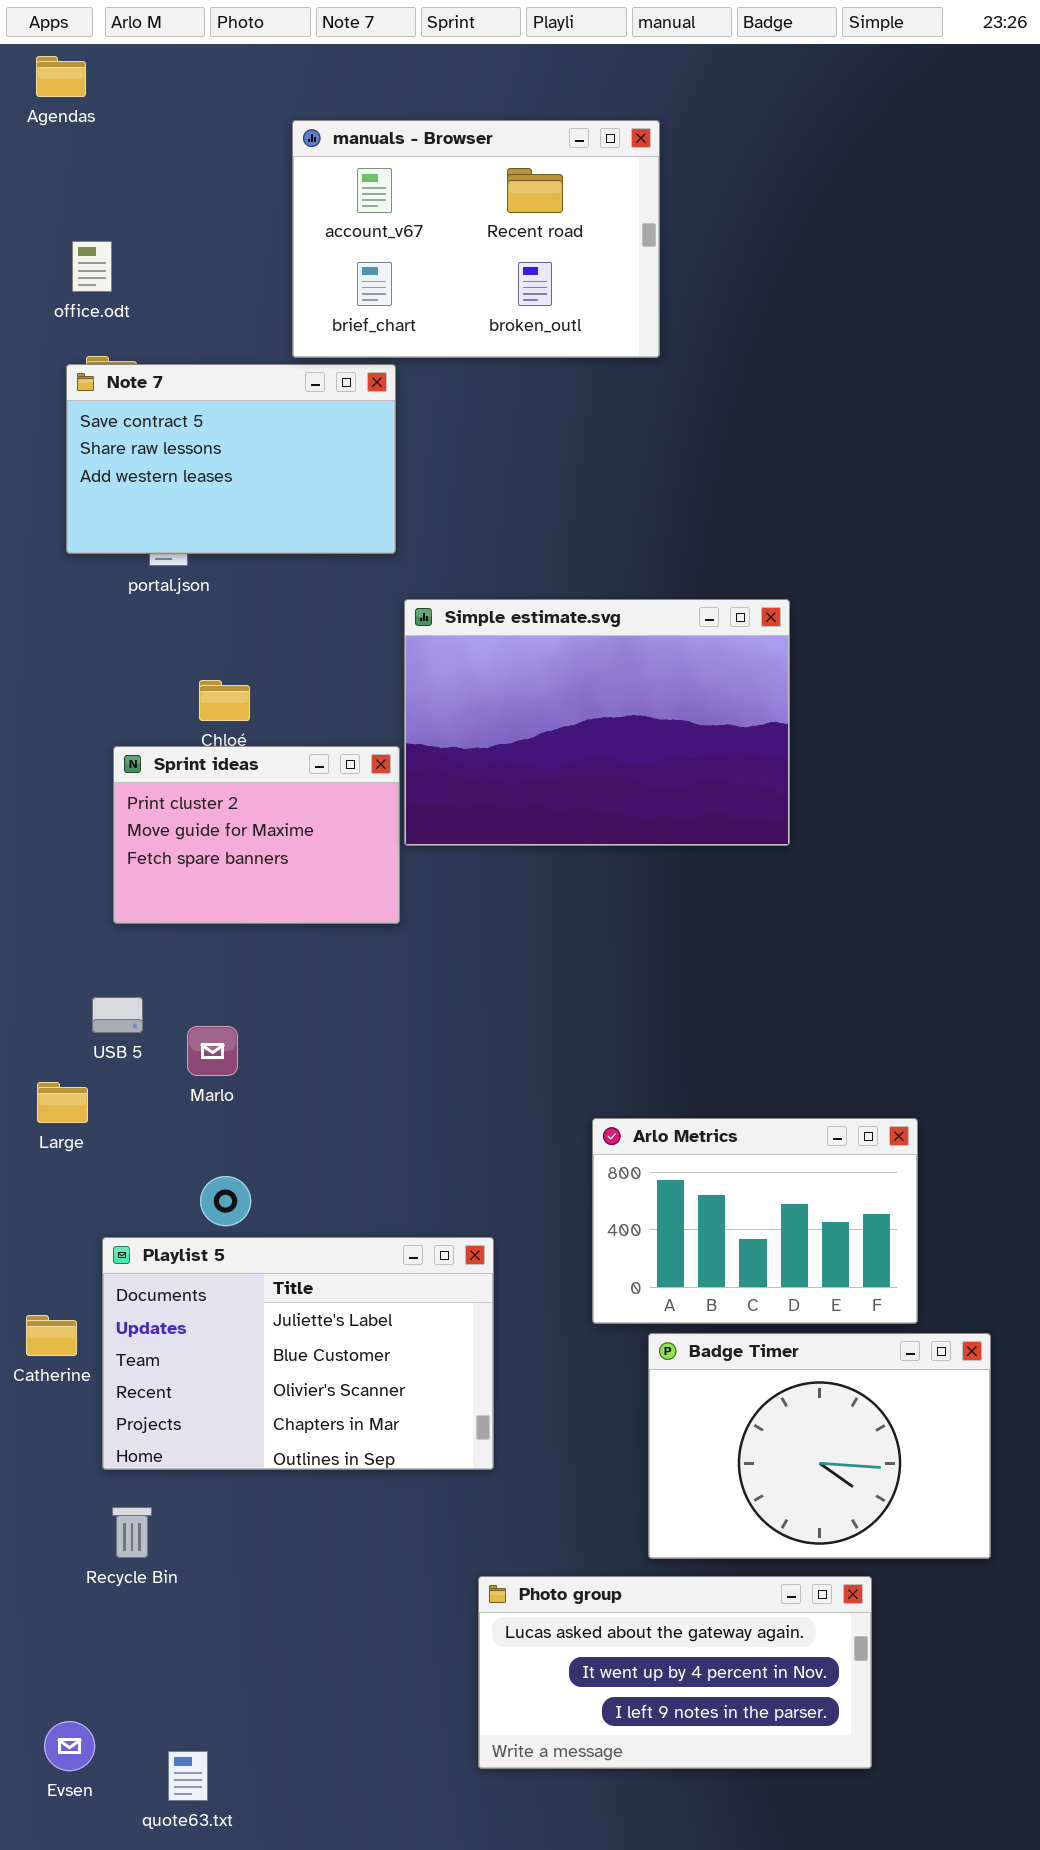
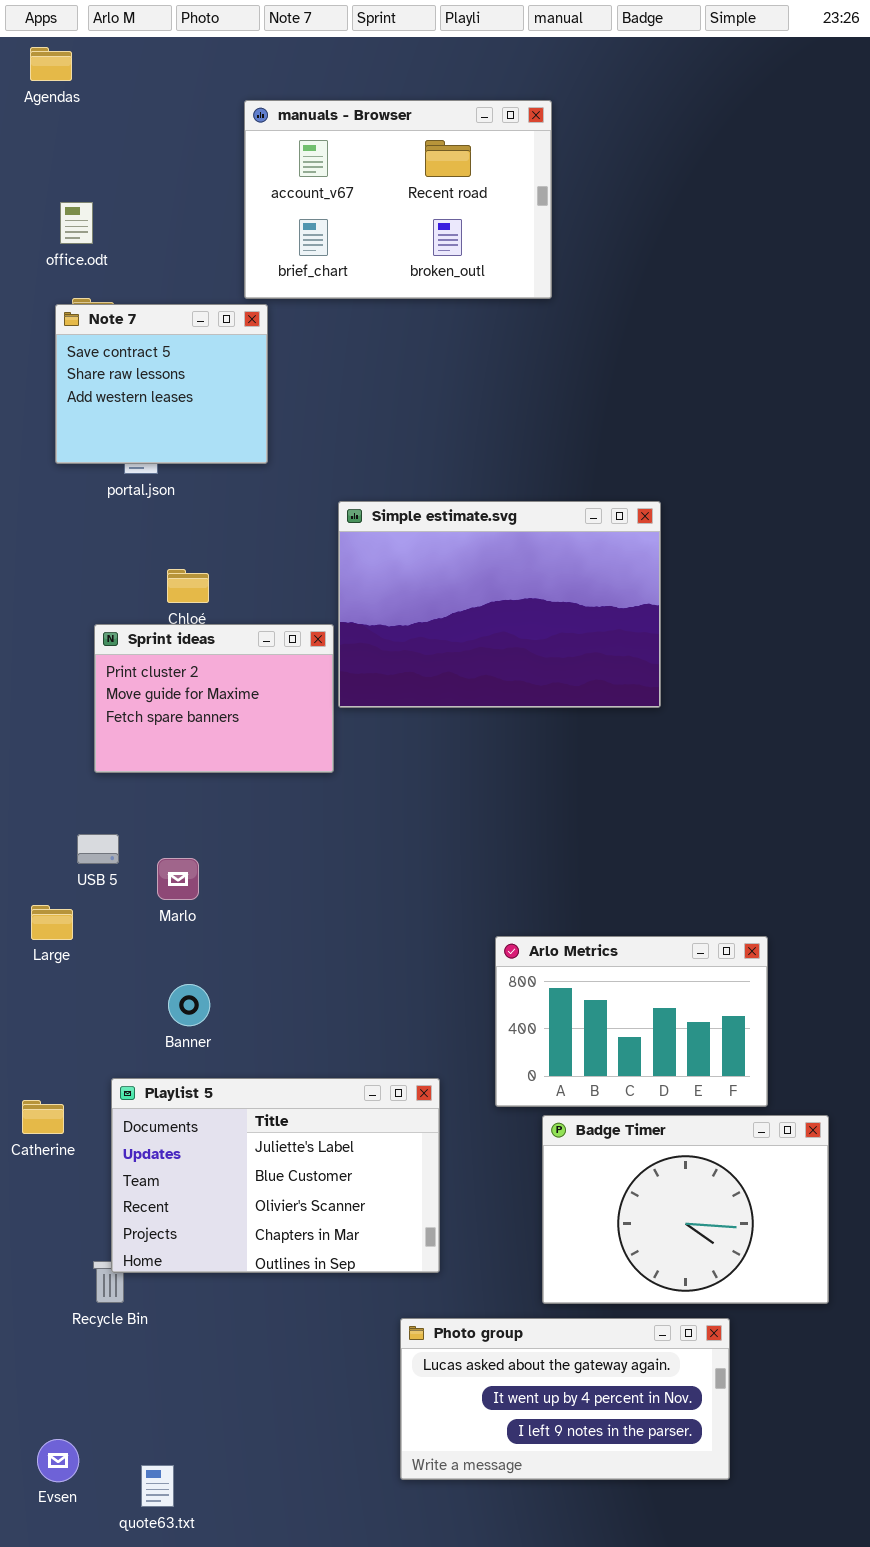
Note 7: [66,364,396,554] -> [55,304,268,464], resized
Playlist 5: [102,1237,494,1470] -> [111,1078,440,1273], moved

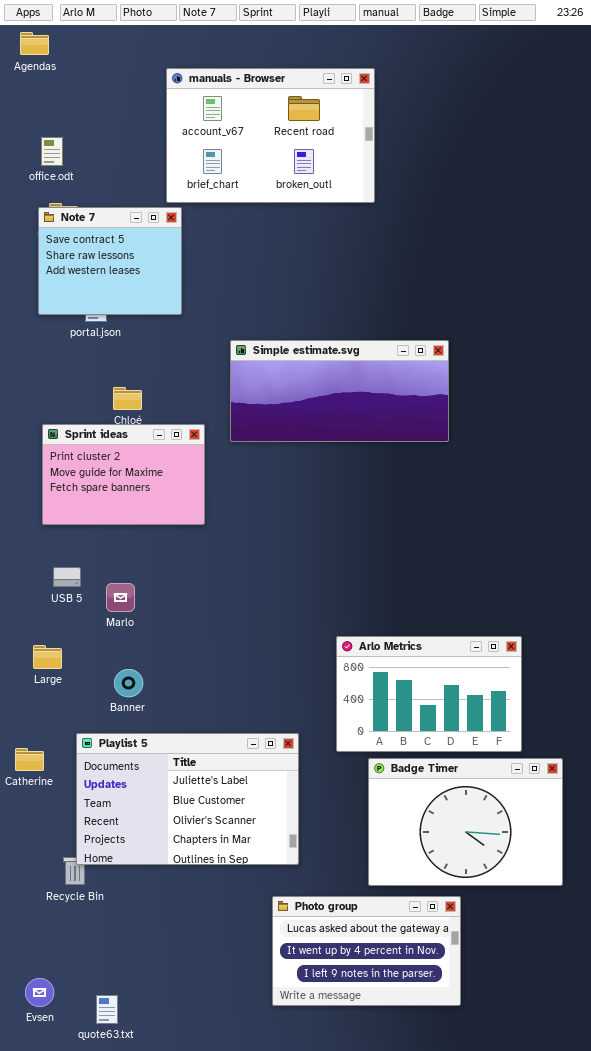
Simple estimate.svg: [338,501,661,708] -> [230,340,449,442], resized
Sprint ideas: [94,624,334,773] -> [42,424,205,525], moved
Large: [31,905,73,940] -> [33,645,62,669], moved
Photo group: [400,1318,730,1480] -> [272,896,461,1006], resized

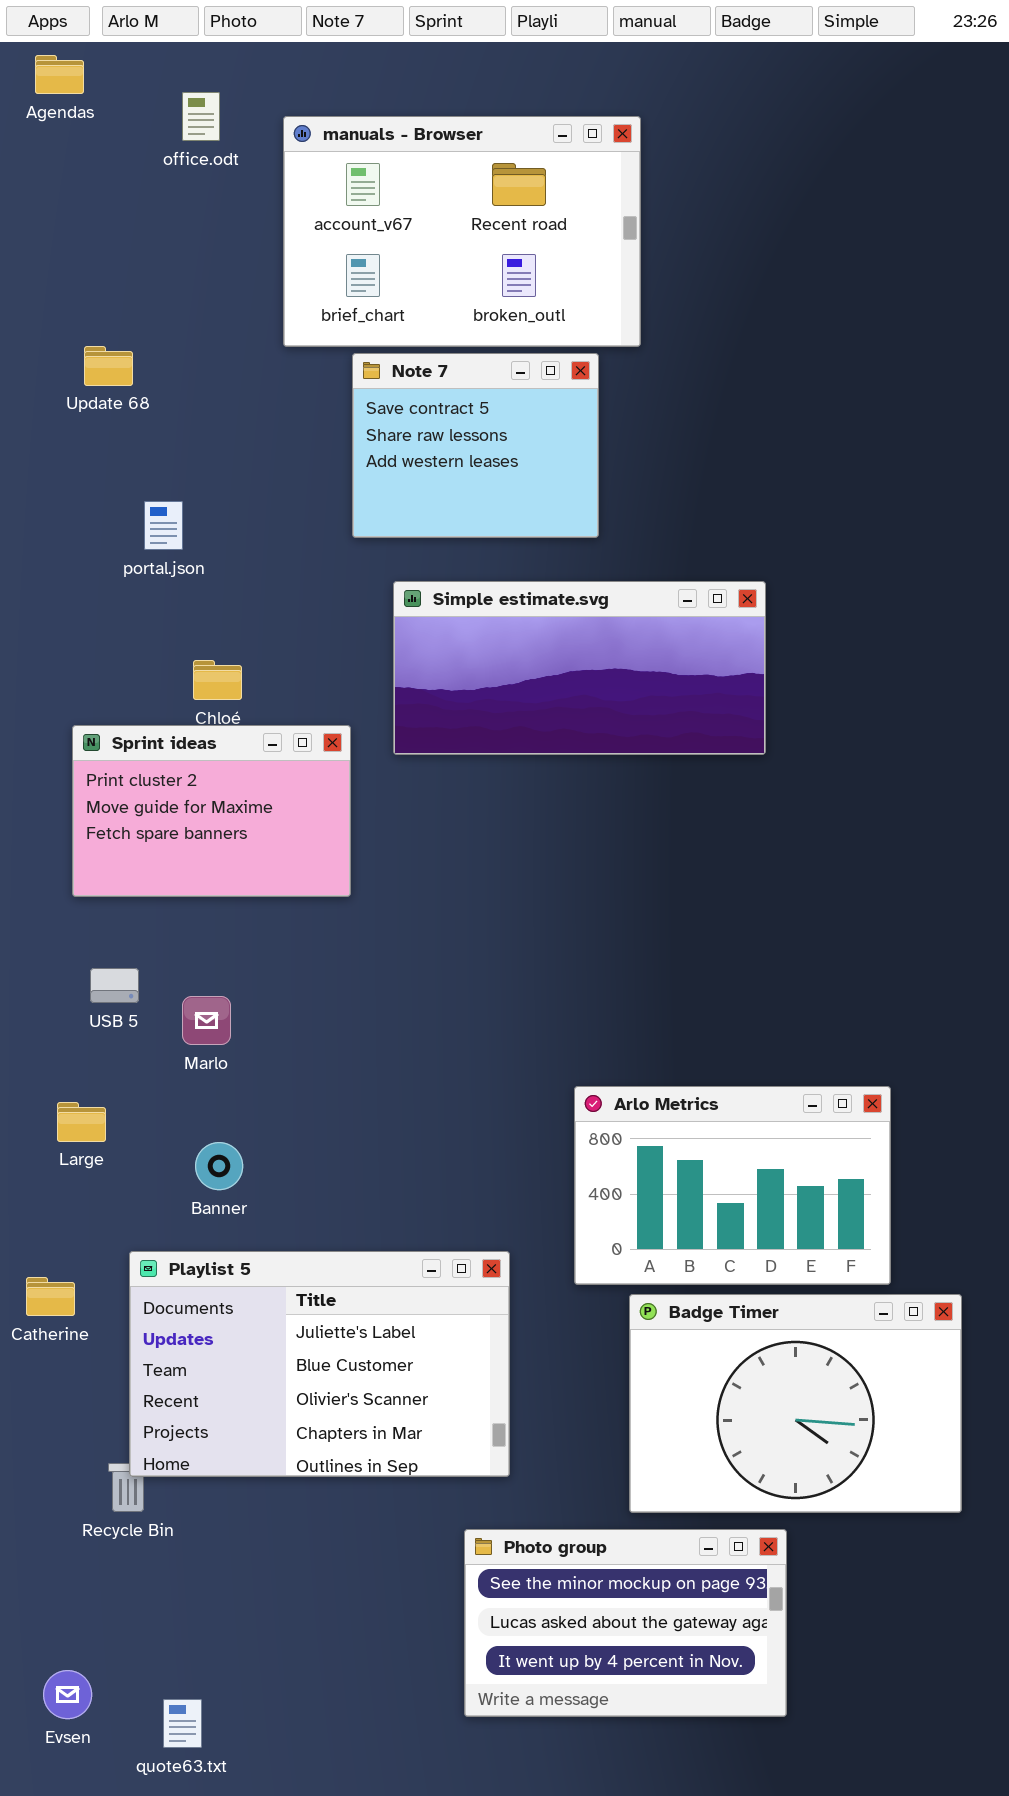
office.odt: [41,137,63,166] -> [182,92,220,141], moved
Note 7: [38,207,182,315] -> [352,353,599,538], moved
Photo group: [272,896,461,1006] -> [464,1529,787,1717], scrolled up 1 row

